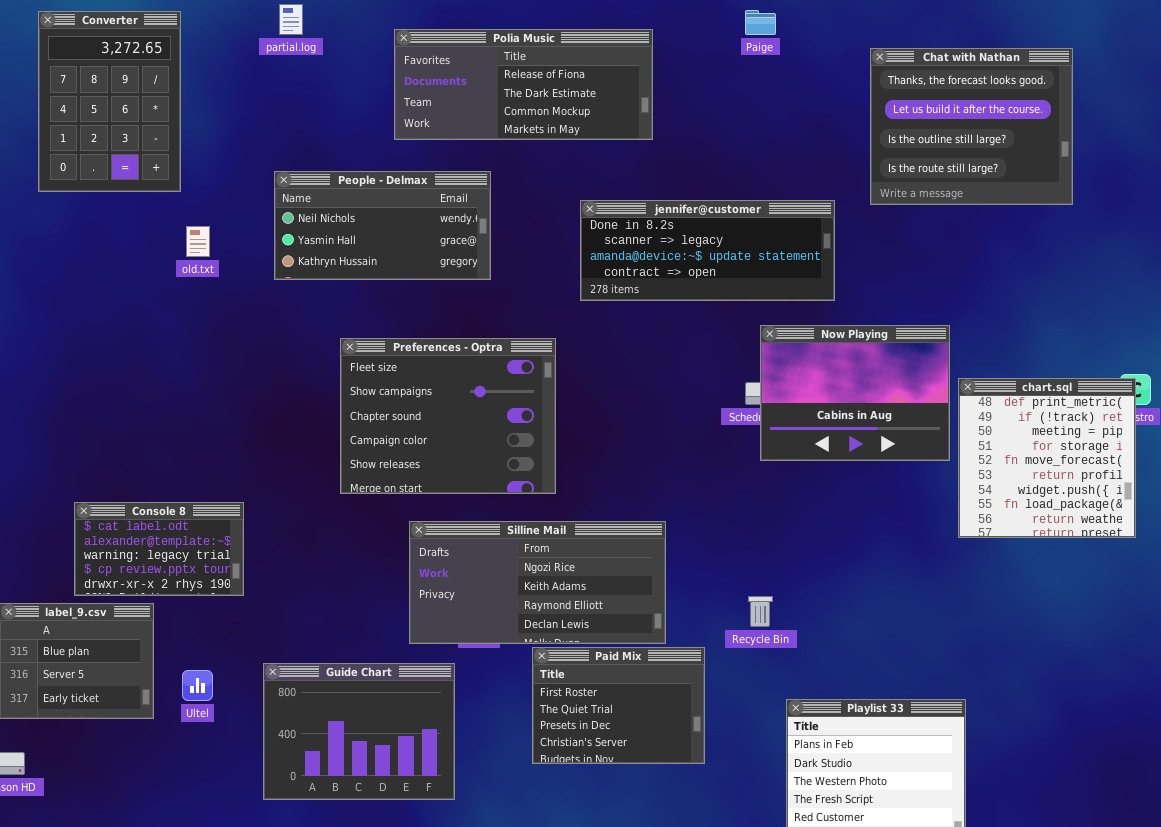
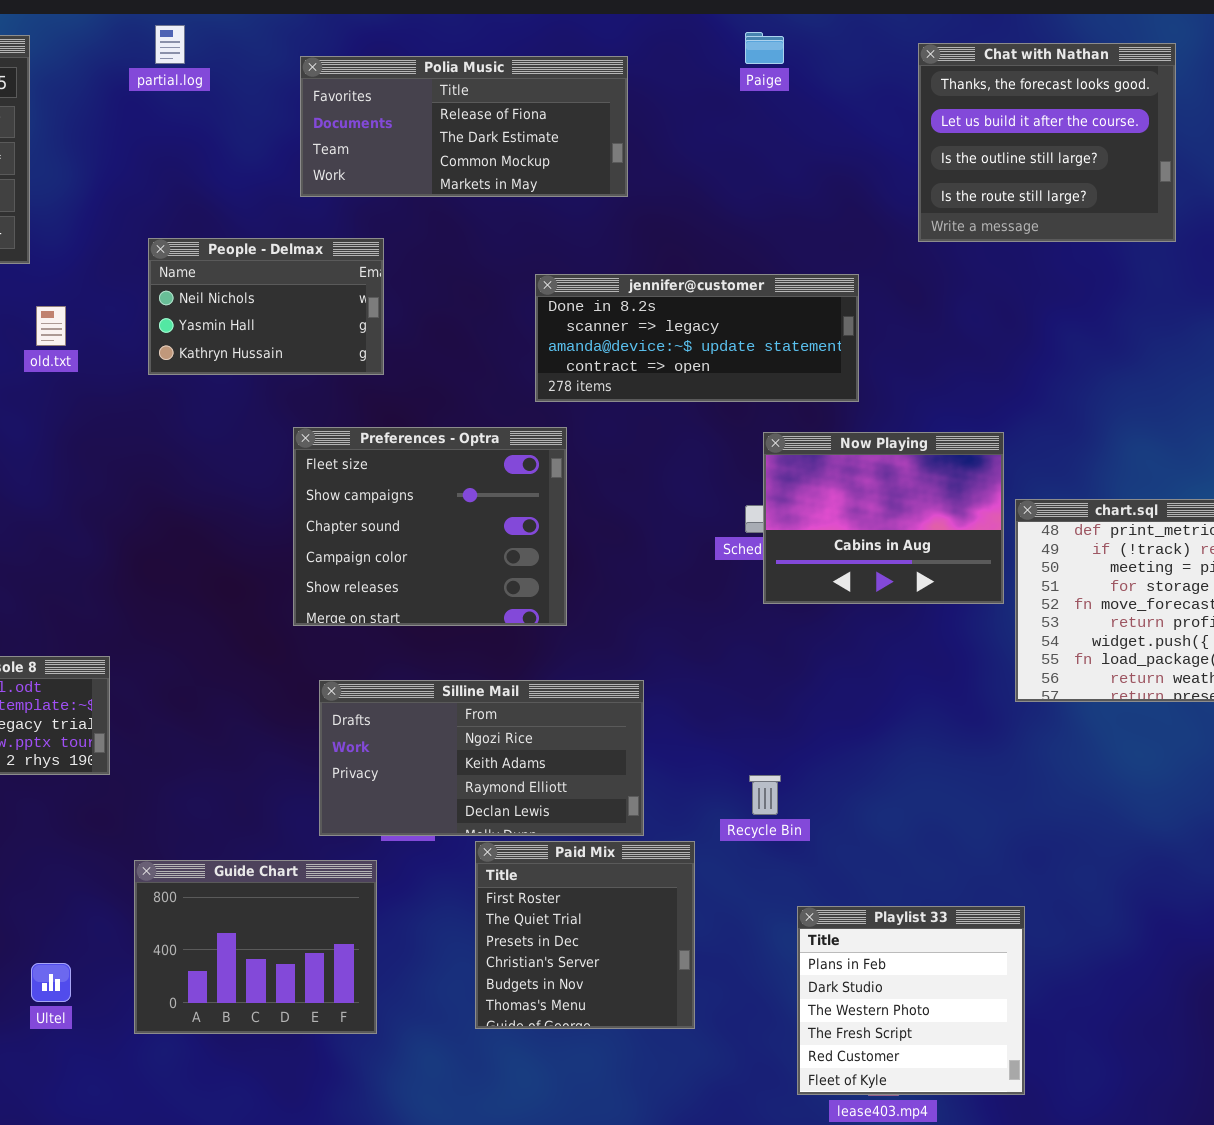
Chat with Nathan: [870,48,1073,205] -> [918,43,1176,242], moved
People - Delmax: [274,171,491,280] -> [148,238,384,375], resized
Preferences - Optra: [340,338,556,494] -> [293,427,567,626], moved
Paid Mix: [532,647,705,764] -> [475,841,695,1029], resized
Ultel: [182,670,213,701] -> [31,963,71,1002], moved

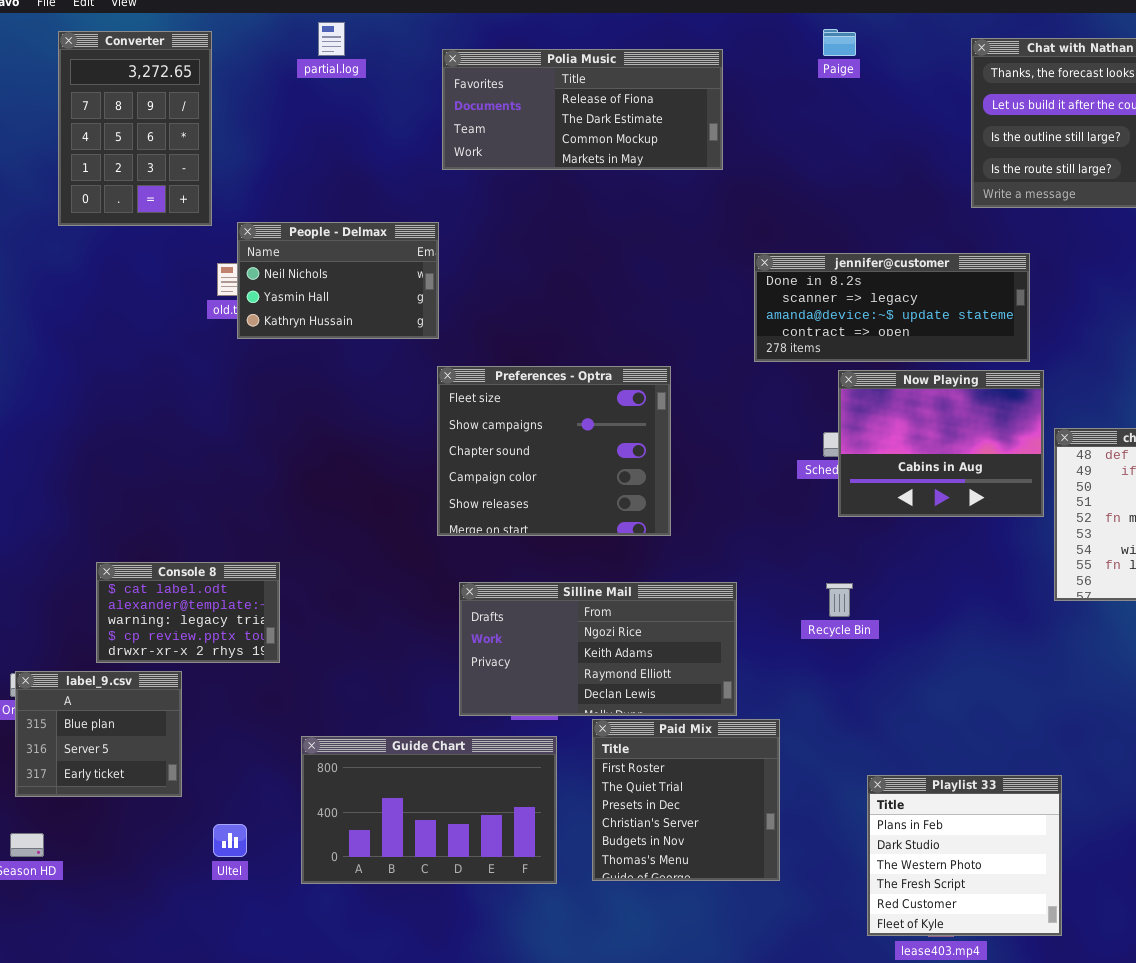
People - Delmax: [148,238,384,375] -> [237,222,439,339], moved
jennifer@customer: [535,274,859,402] -> [754,253,1030,362], moved
Recycle Bin: [749,775,781,815] -> [826,583,853,617], moved
Guide Chart: [134,860,377,1034] -> [301,736,557,884], resized

